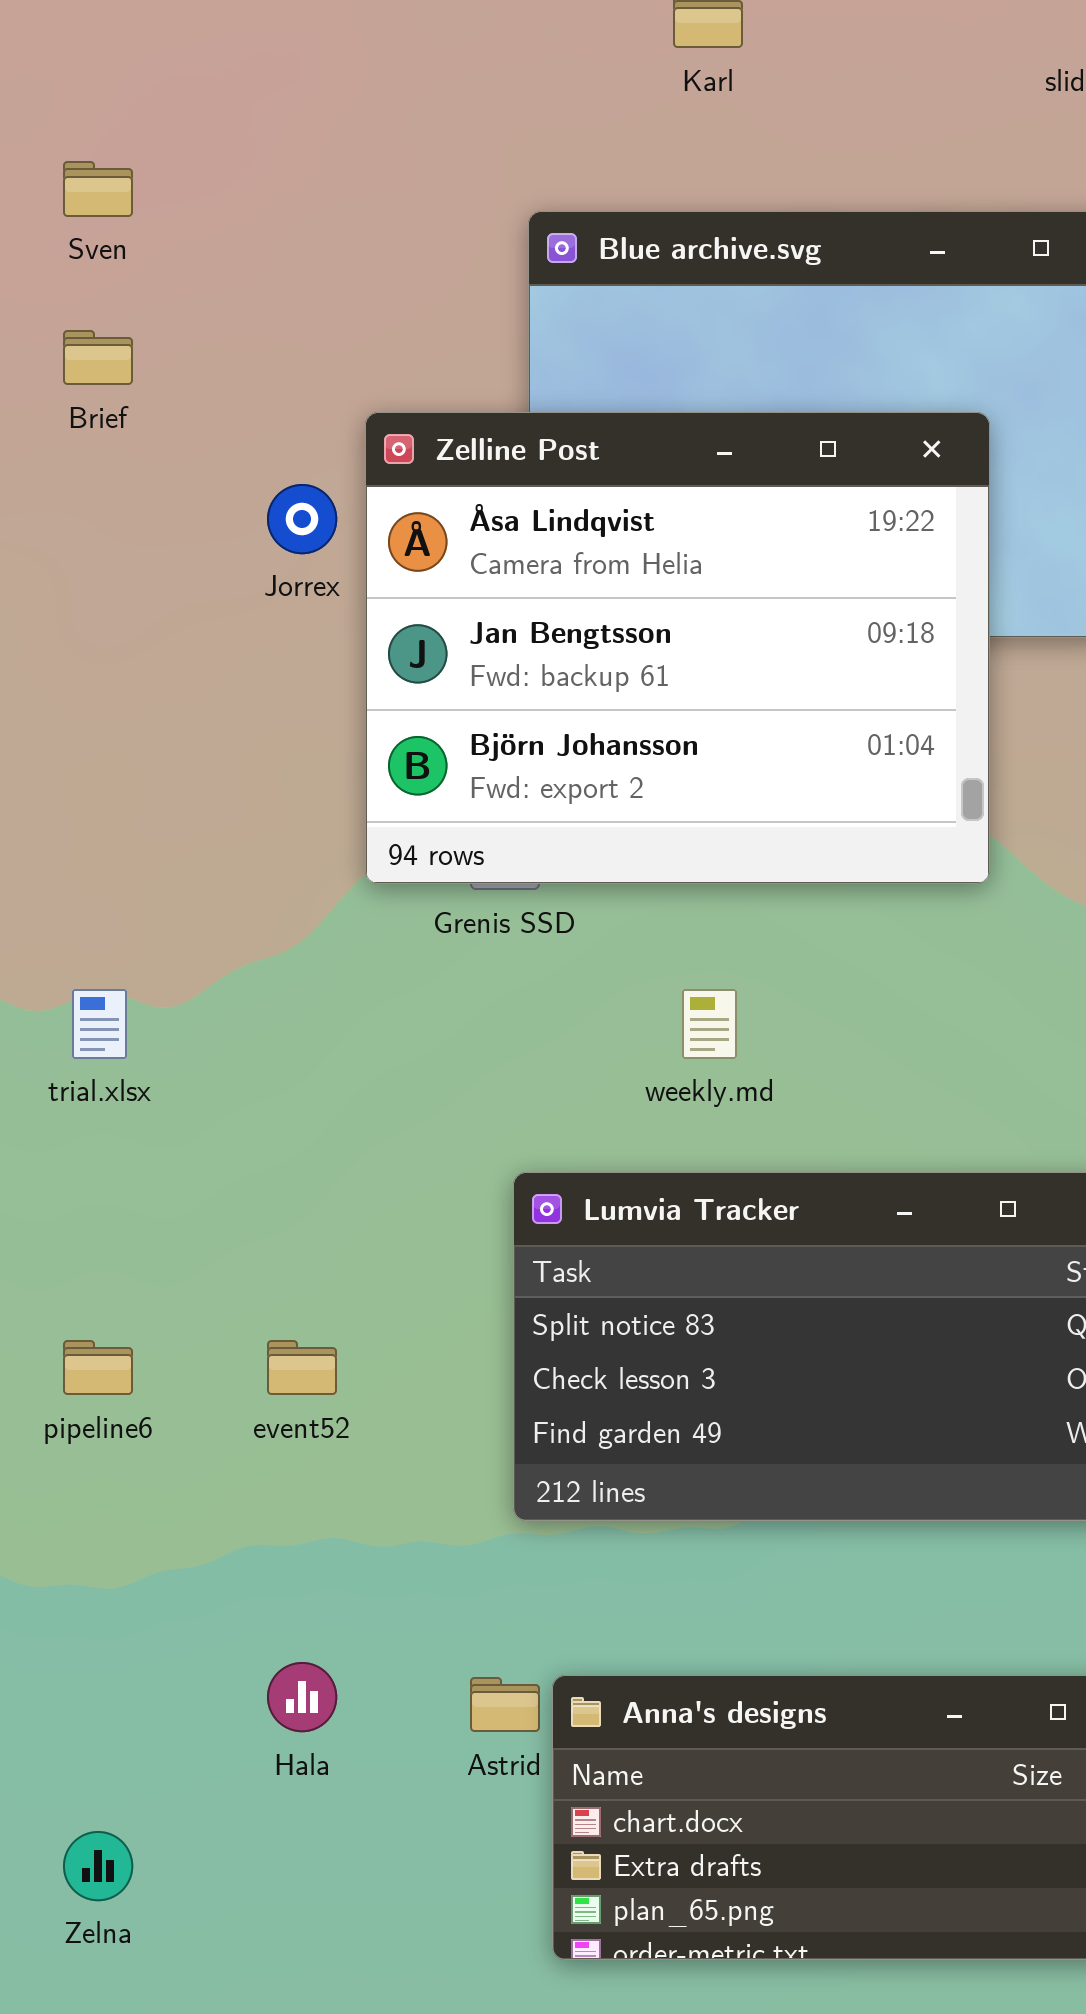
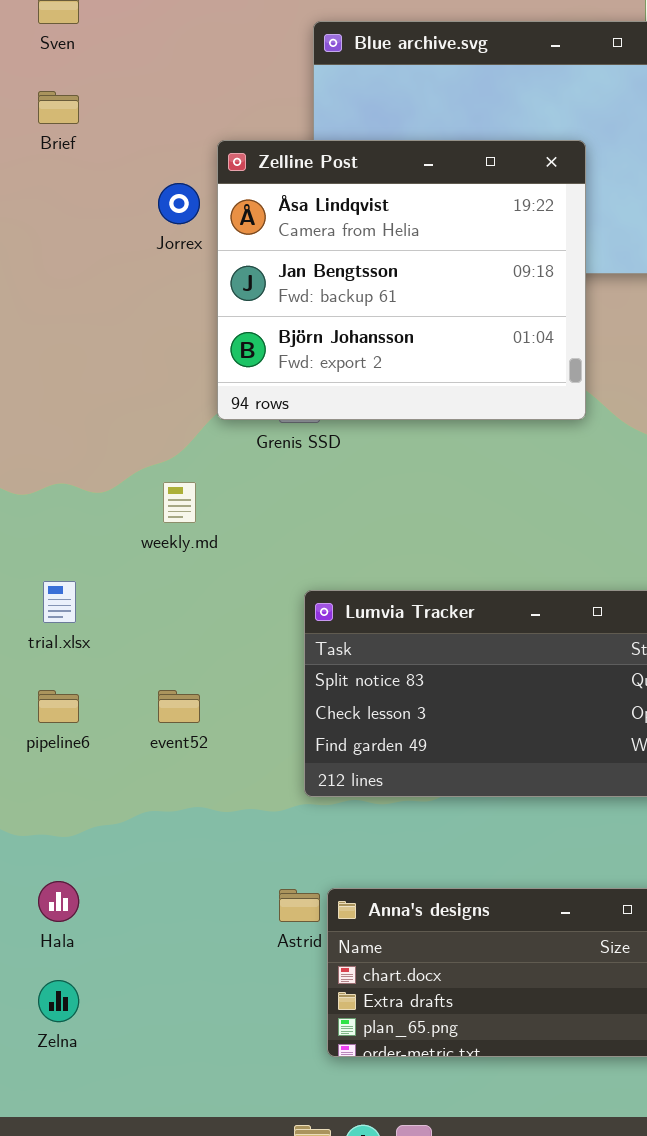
trial.xlsx: [72,989,127,1059] -> [43,581,76,623], moved
weekly.md: [682,989,737,1059] -> [163,482,196,523], moved
Hala: [267,1662,337,1732] -> [38,881,79,922], moved

